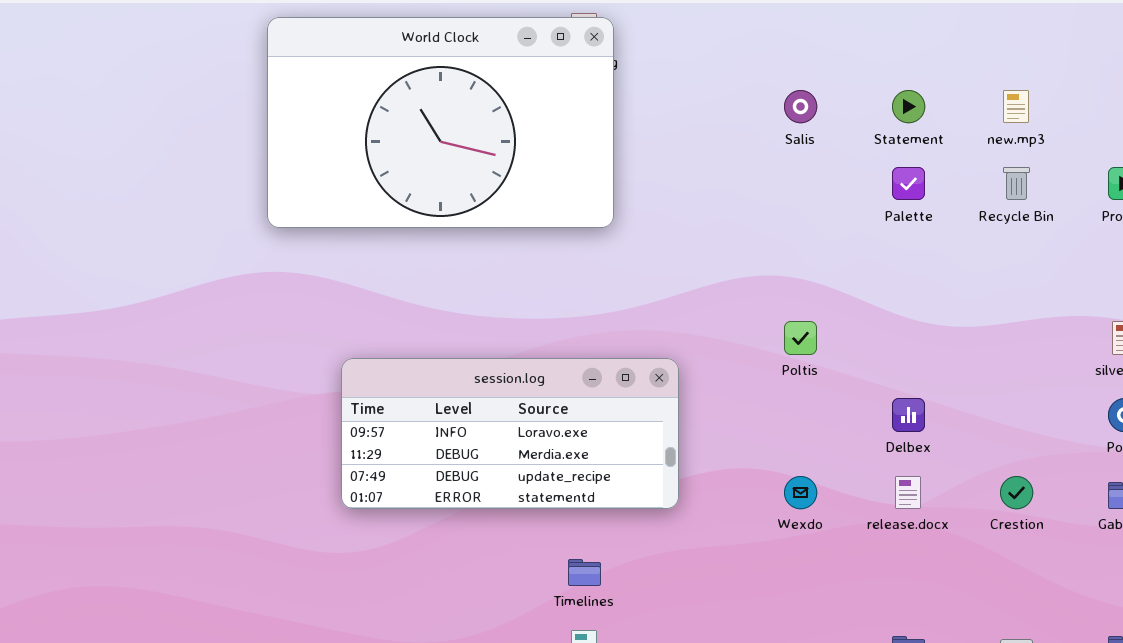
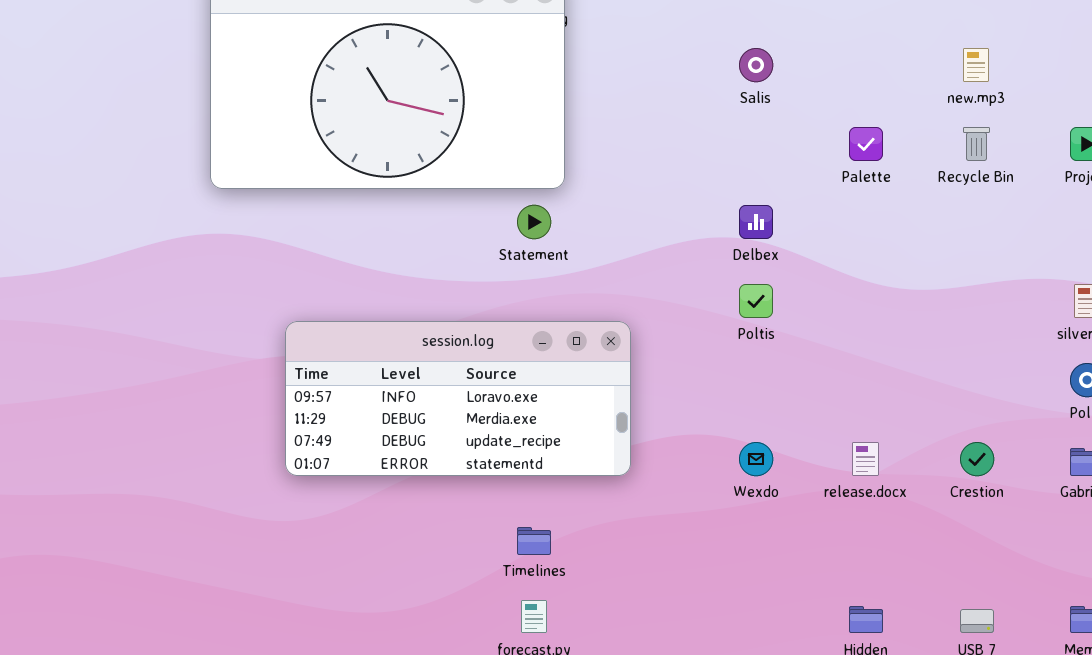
Statement: [892,90,925,123] -> [517,205,551,239], moved
Delbex: [892,398,925,432] -> [739,205,773,239], moved

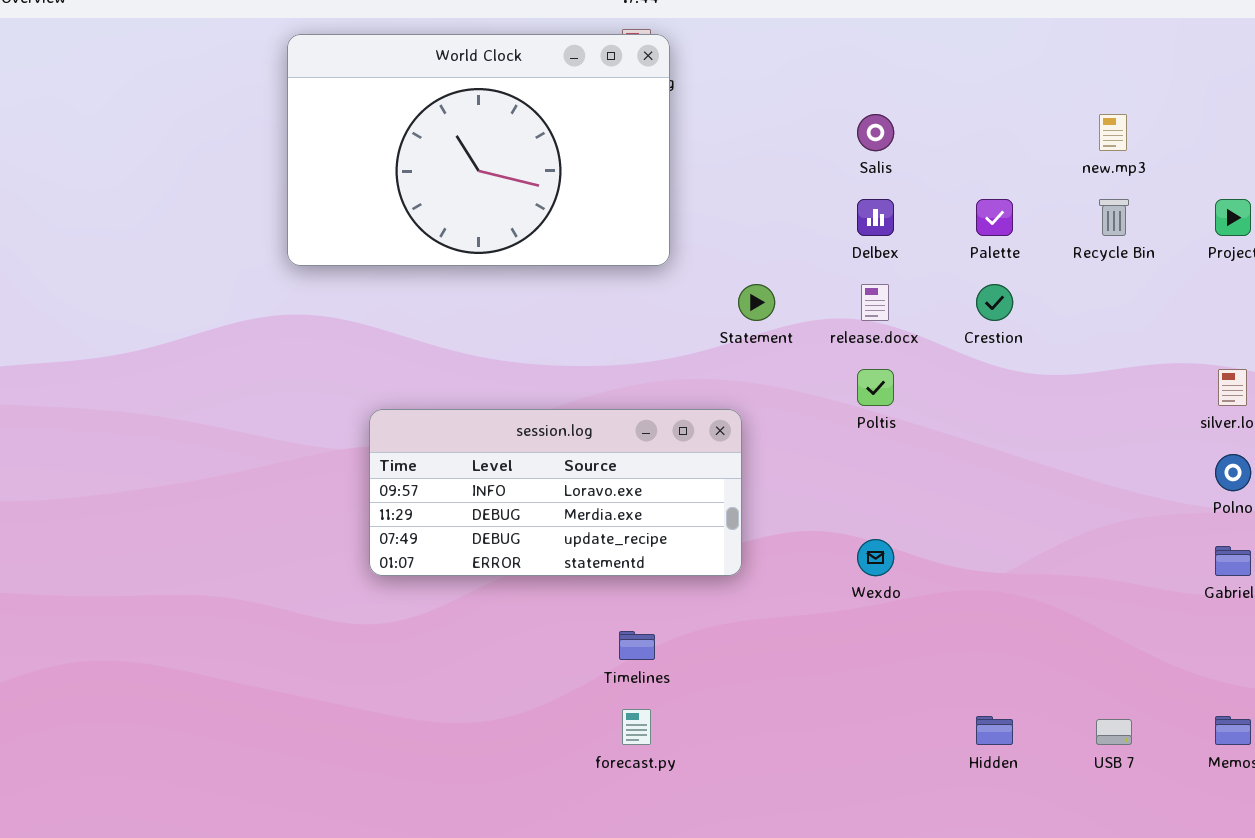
Statement: [517,205,551,239] -> [738,284,775,321], moved
Delbex: [739,205,773,239] -> [857,199,894,236], moved
release.docx: [852,442,879,476] -> [861,284,889,321], moved
Crestion: [960,442,994,476] -> [976,284,1013,321], moved

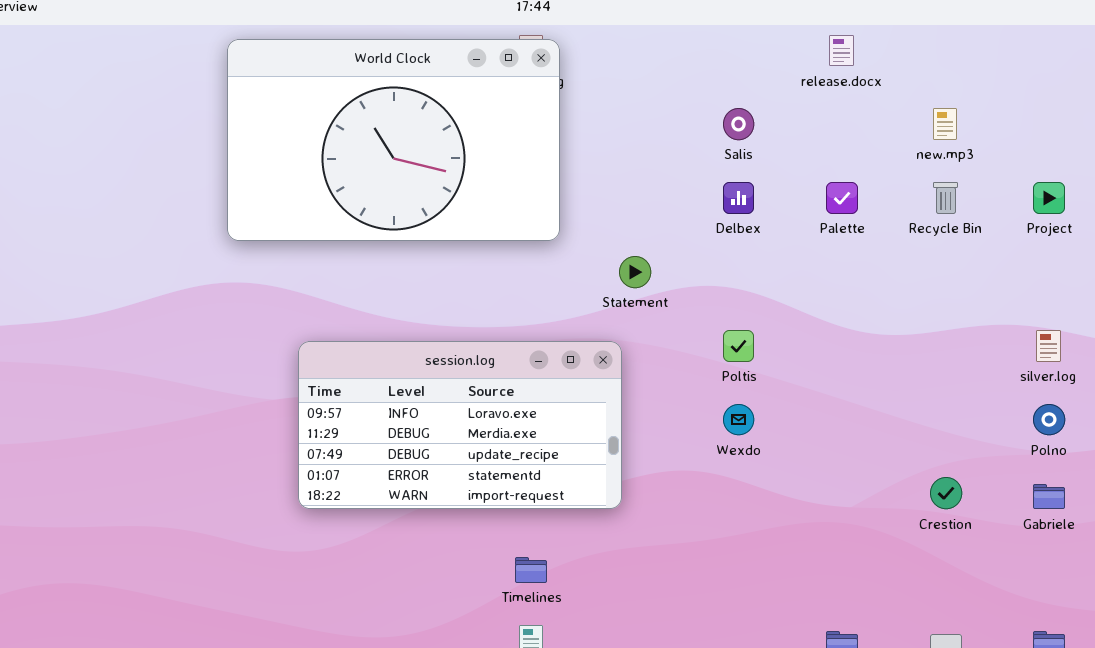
release.docx: [861,284,889,321] -> [829,35,854,66], moved
Crestion: [976,284,1013,321] -> [930,477,962,509], moved
session.log: [369,409,742,576] -> [298,341,622,509], resized
Wexdo: [857,539,894,576] -> [723,404,754,435], moved

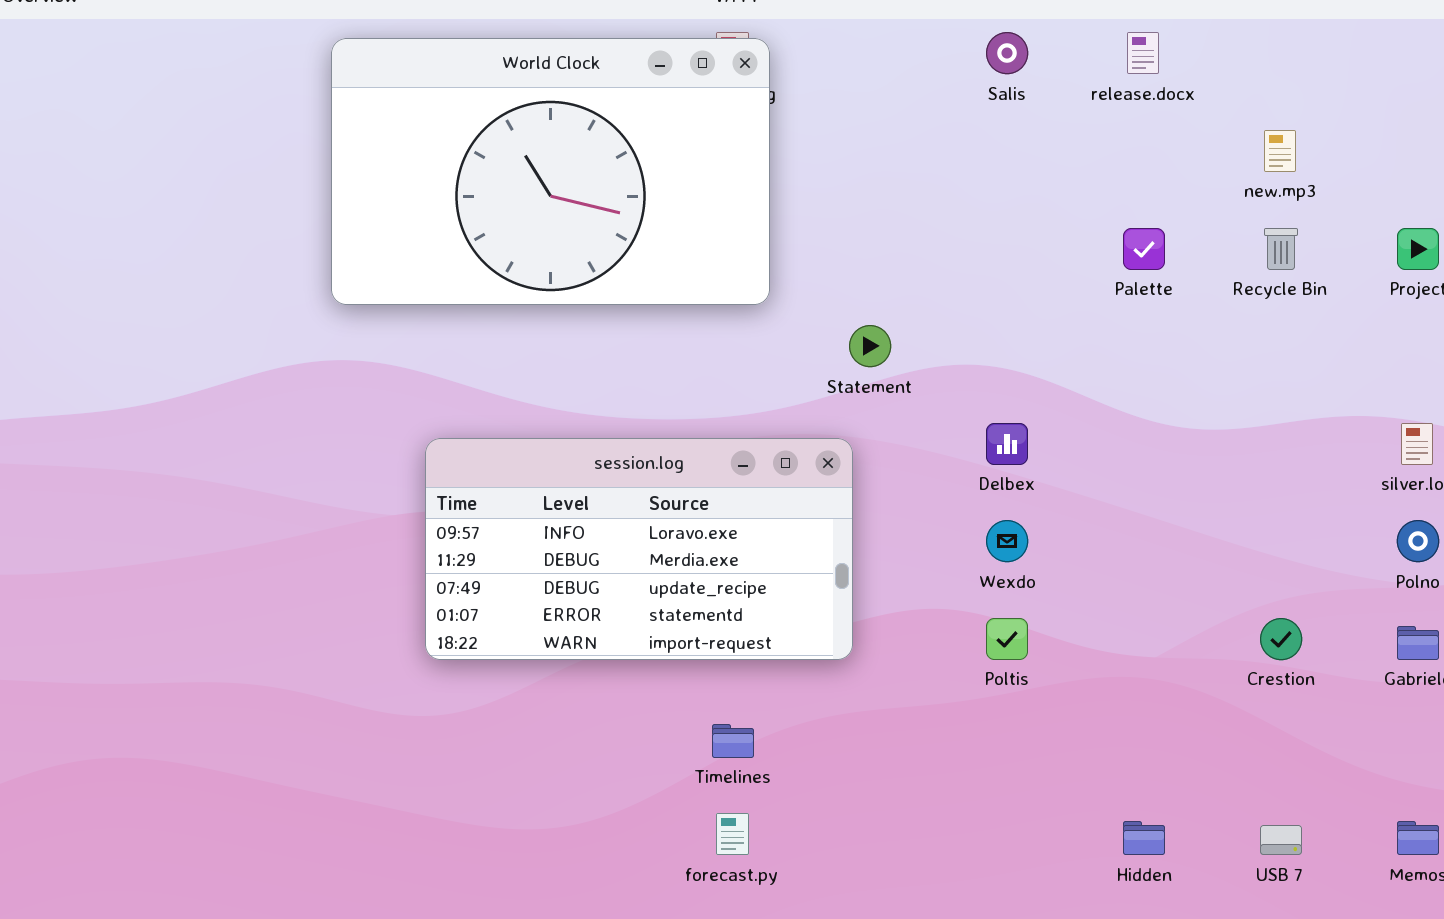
Salis: [723,108,754,140] -> [986,32,1028,74], moved
Delbex: [723,182,754,214] -> [986,423,1028,465], moved
Poltis: [723,330,754,362] -> [986,618,1028,660], moved

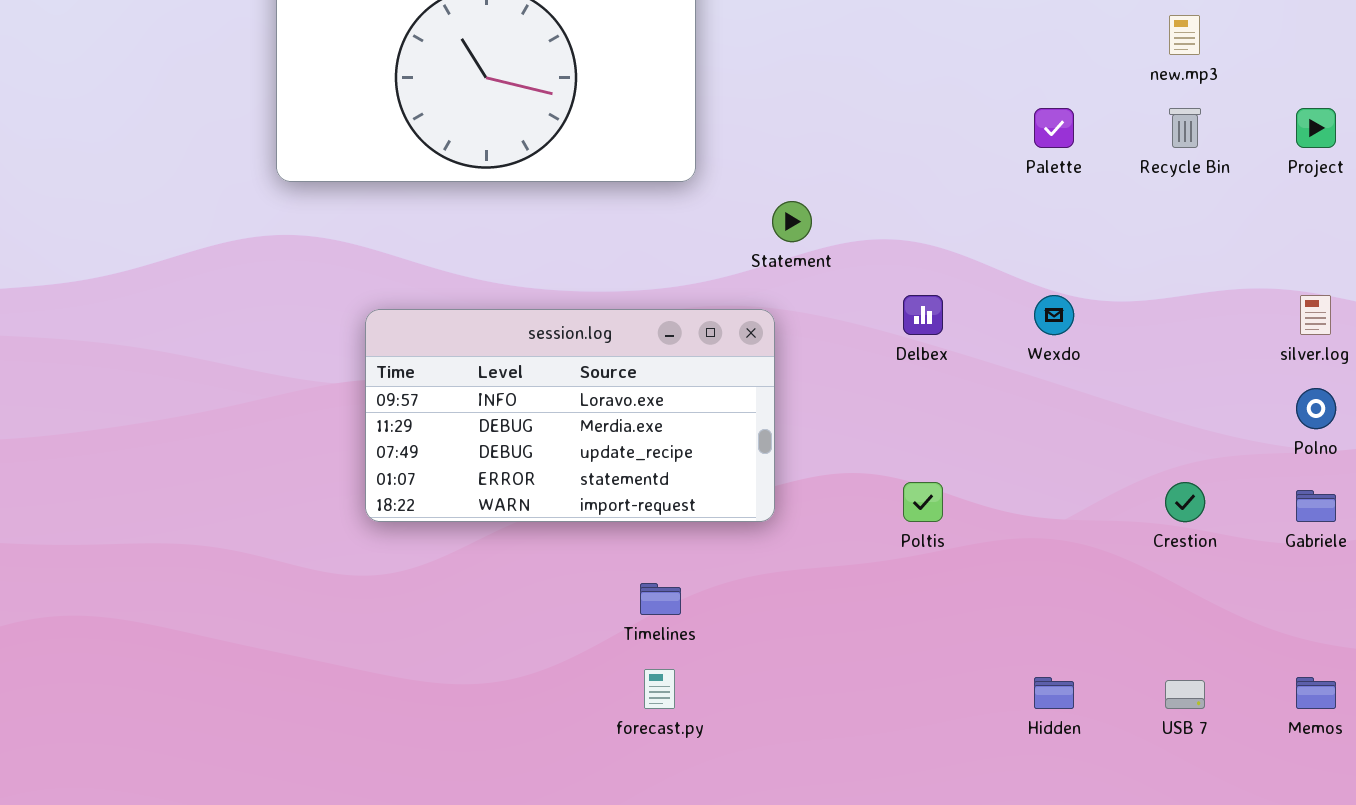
Wexdo: [986,520,1028,562] -> [1034,295,1074,335], moved

